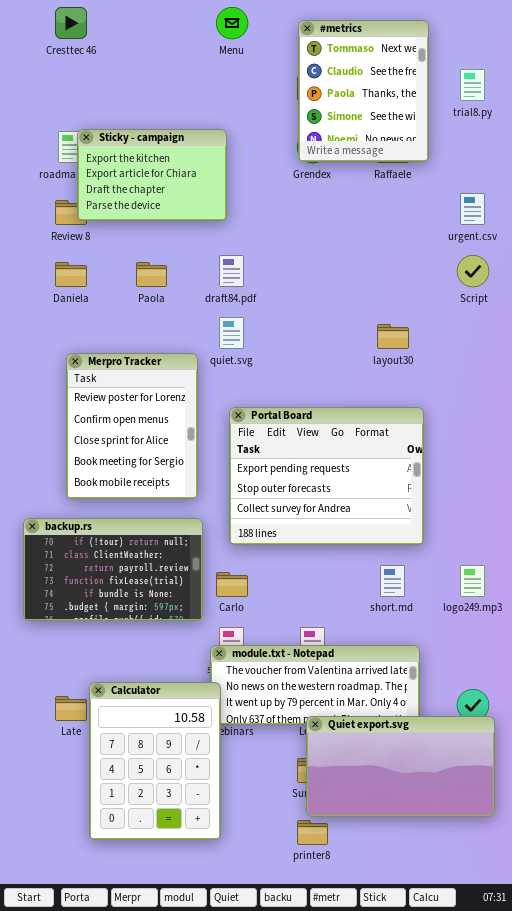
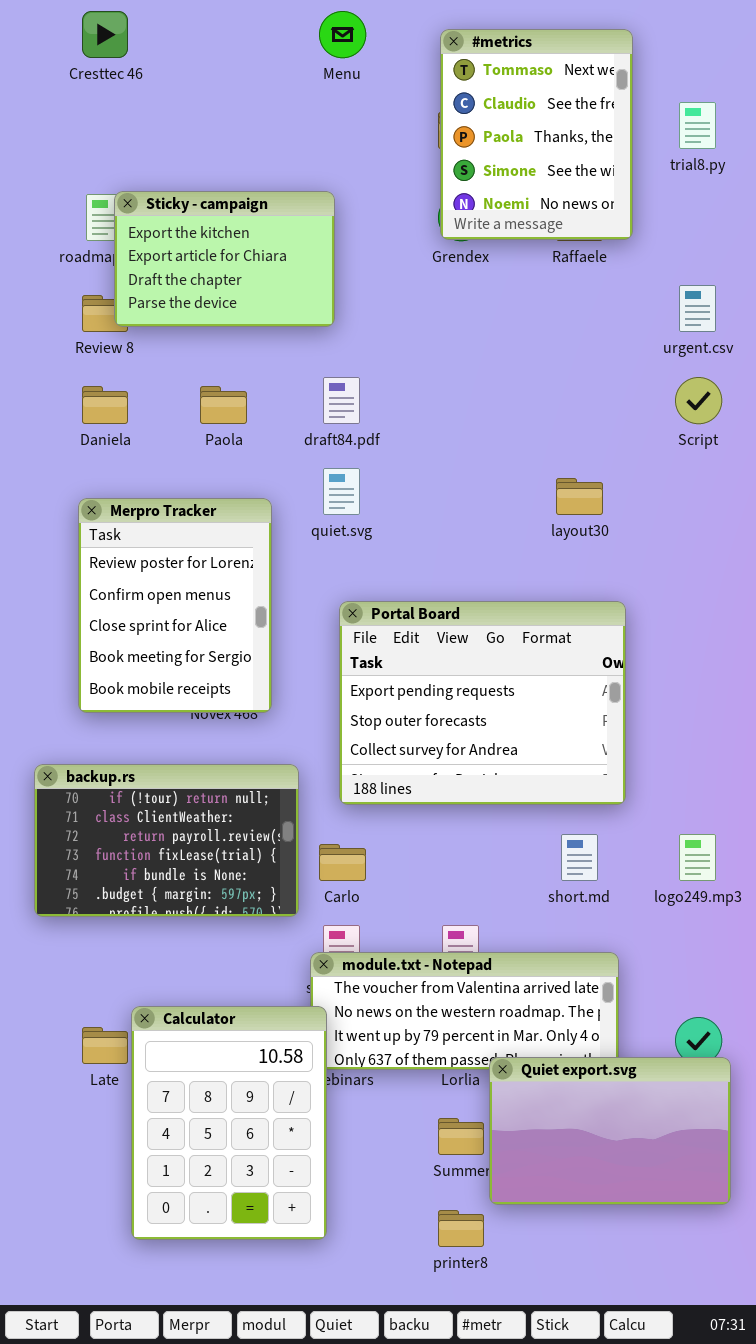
Merpro Tracker: [66,353,198,499] -> [78,498,272,713], moved
Quiet export.svg: [306,716,495,817] -> [489,1057,731,1205], resized

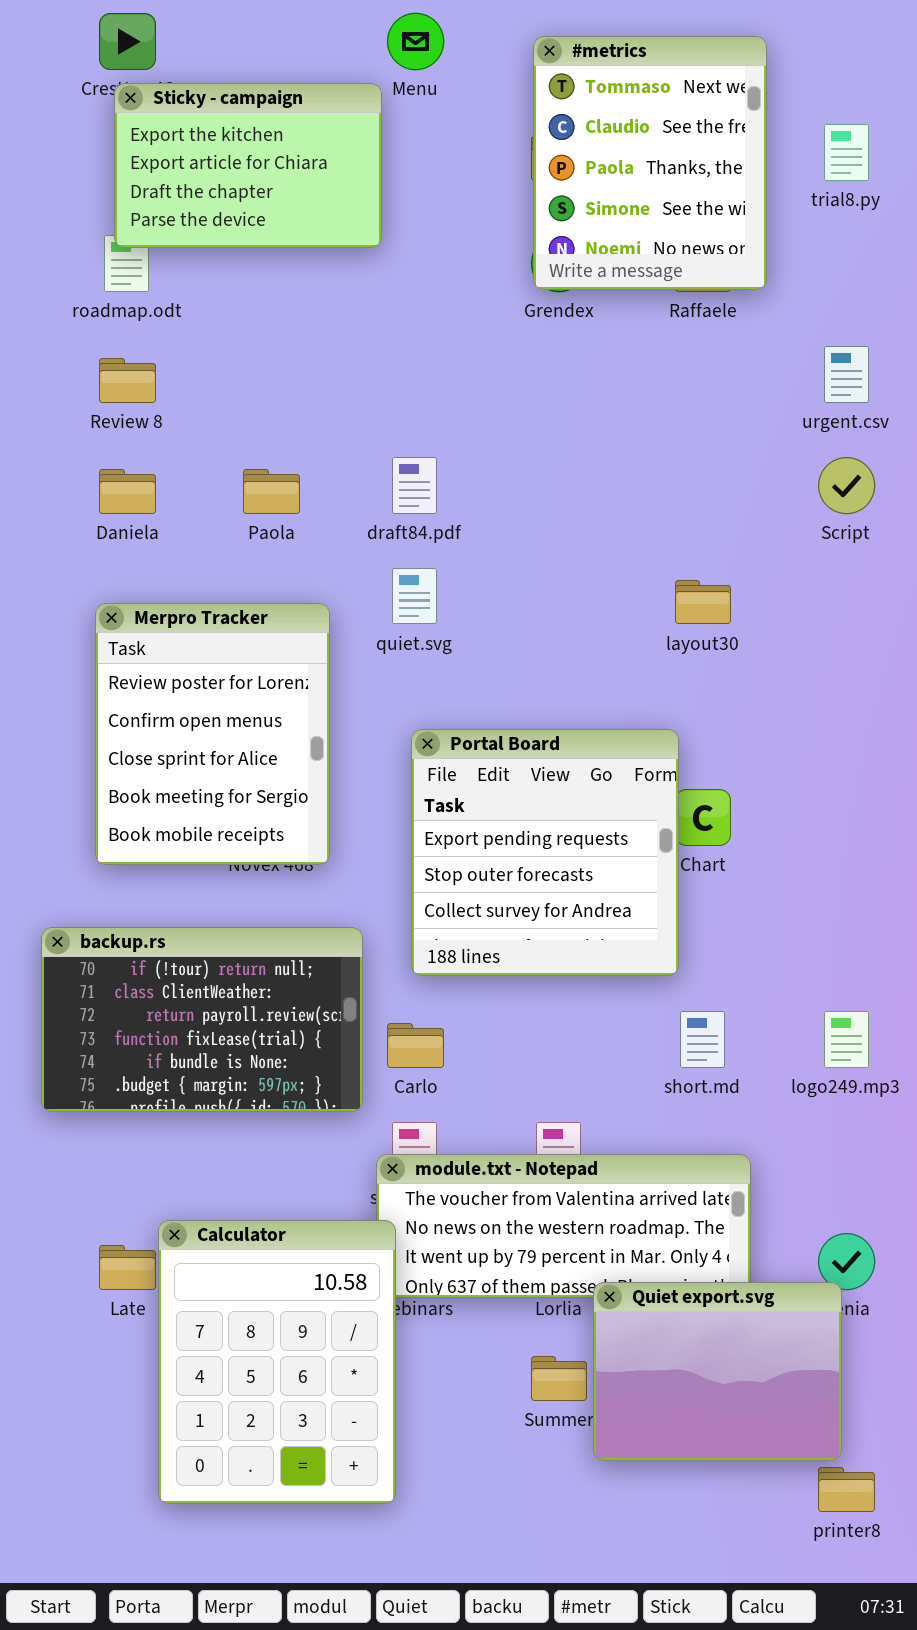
Sticky - campaign: [114,191,335,327] -> [114,83,382,248], moved
Portal Board: [339,601,626,805] -> [411,729,679,976], resized
Quiet export.svg: [489,1057,731,1205] -> [593,1282,842,1461], resized
printer8: [438,1210,484,1247] -> [818,1467,875,1512], moved

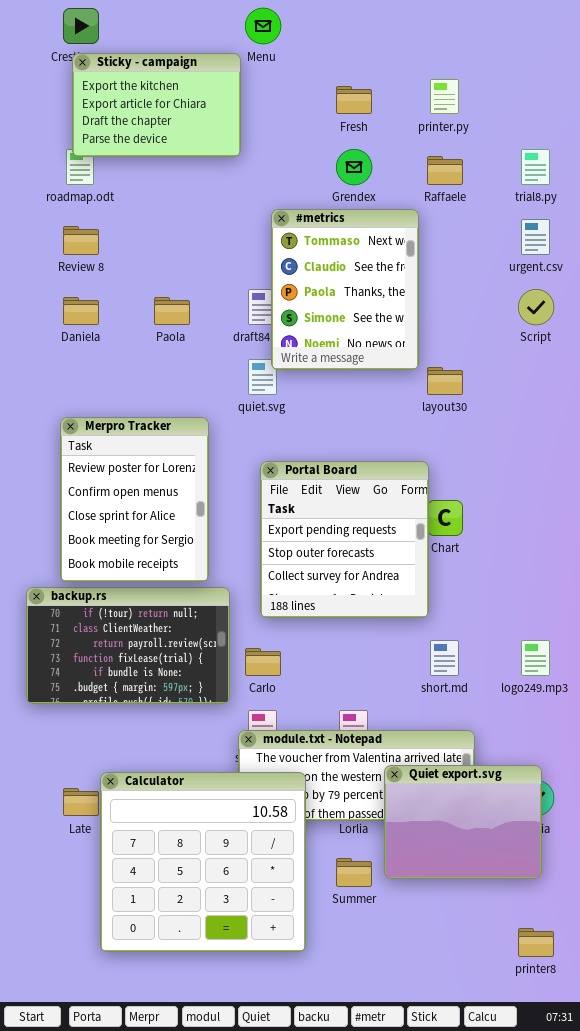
#metrics: [533,36,767,290] -> [271,209,419,370], moved
trial8.py: [824,124,869,181] -> [521,149,550,185], moved
Merpro Tracker: [95,603,330,865] -> [60,417,209,582], moved
Calculator: [158,1220,396,1504] -> [100,772,306,952], resized
Quiet export.svg: [593,1282,842,1461] -> [384,765,542,879], moved

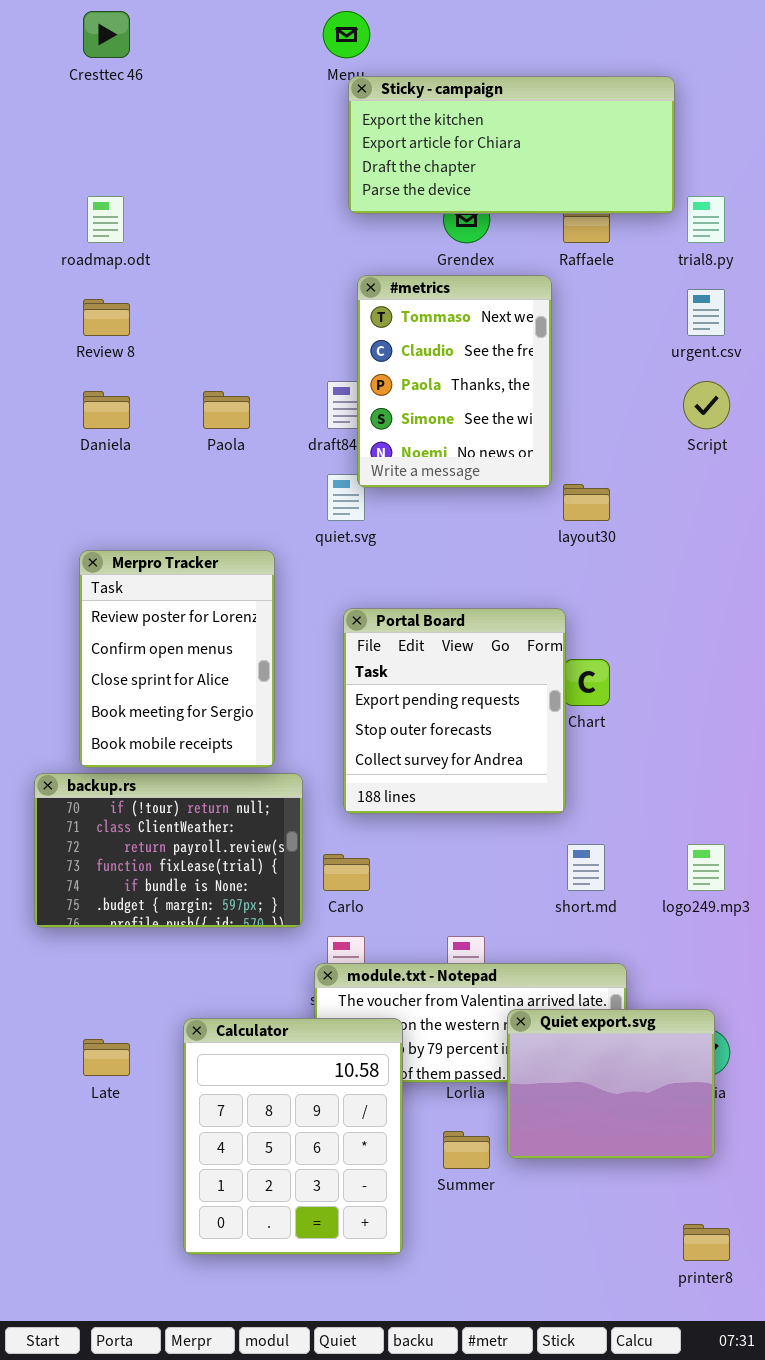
Sticky - campaign: [72,53,241,157] -> [348,76,675,214], moved, resized
Calculator: [100,772,306,952] -> [183,1018,403,1255], resized

